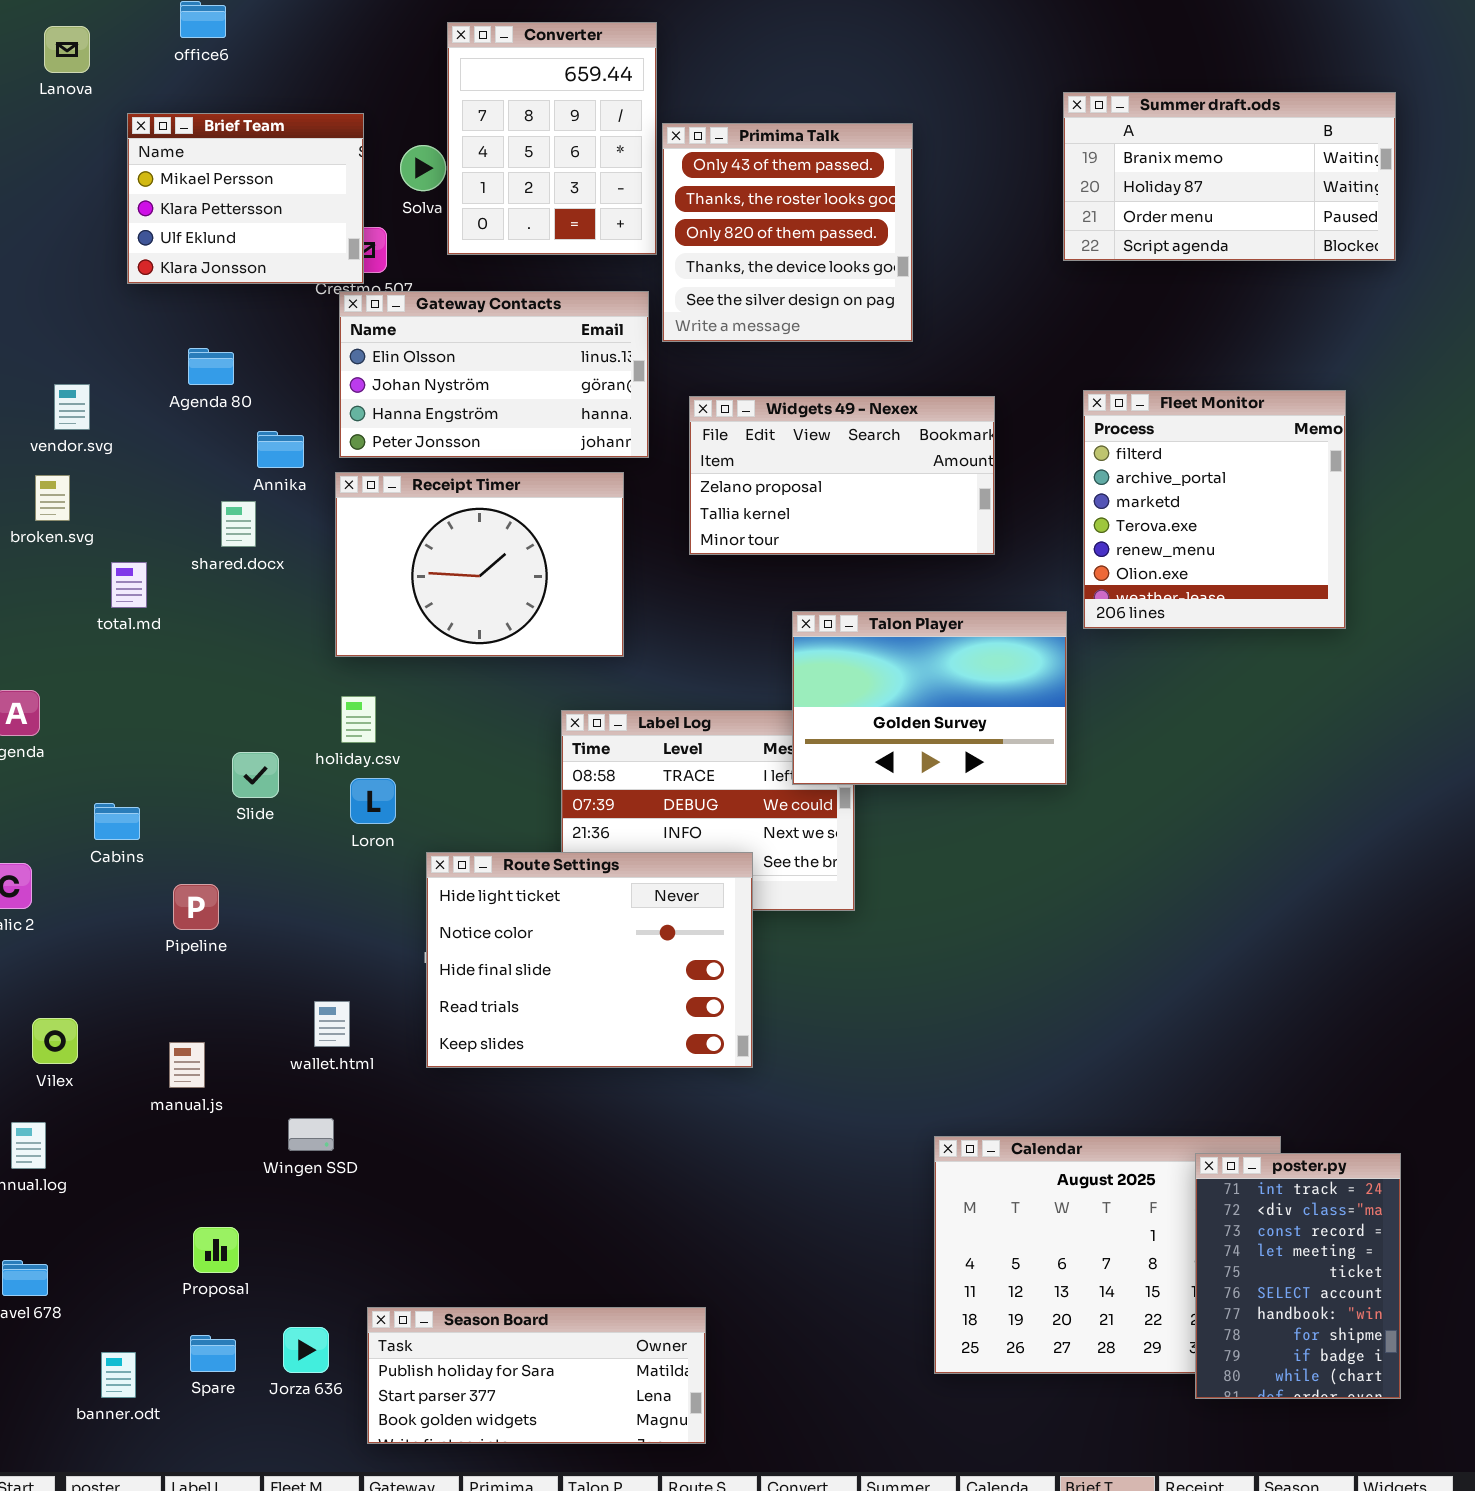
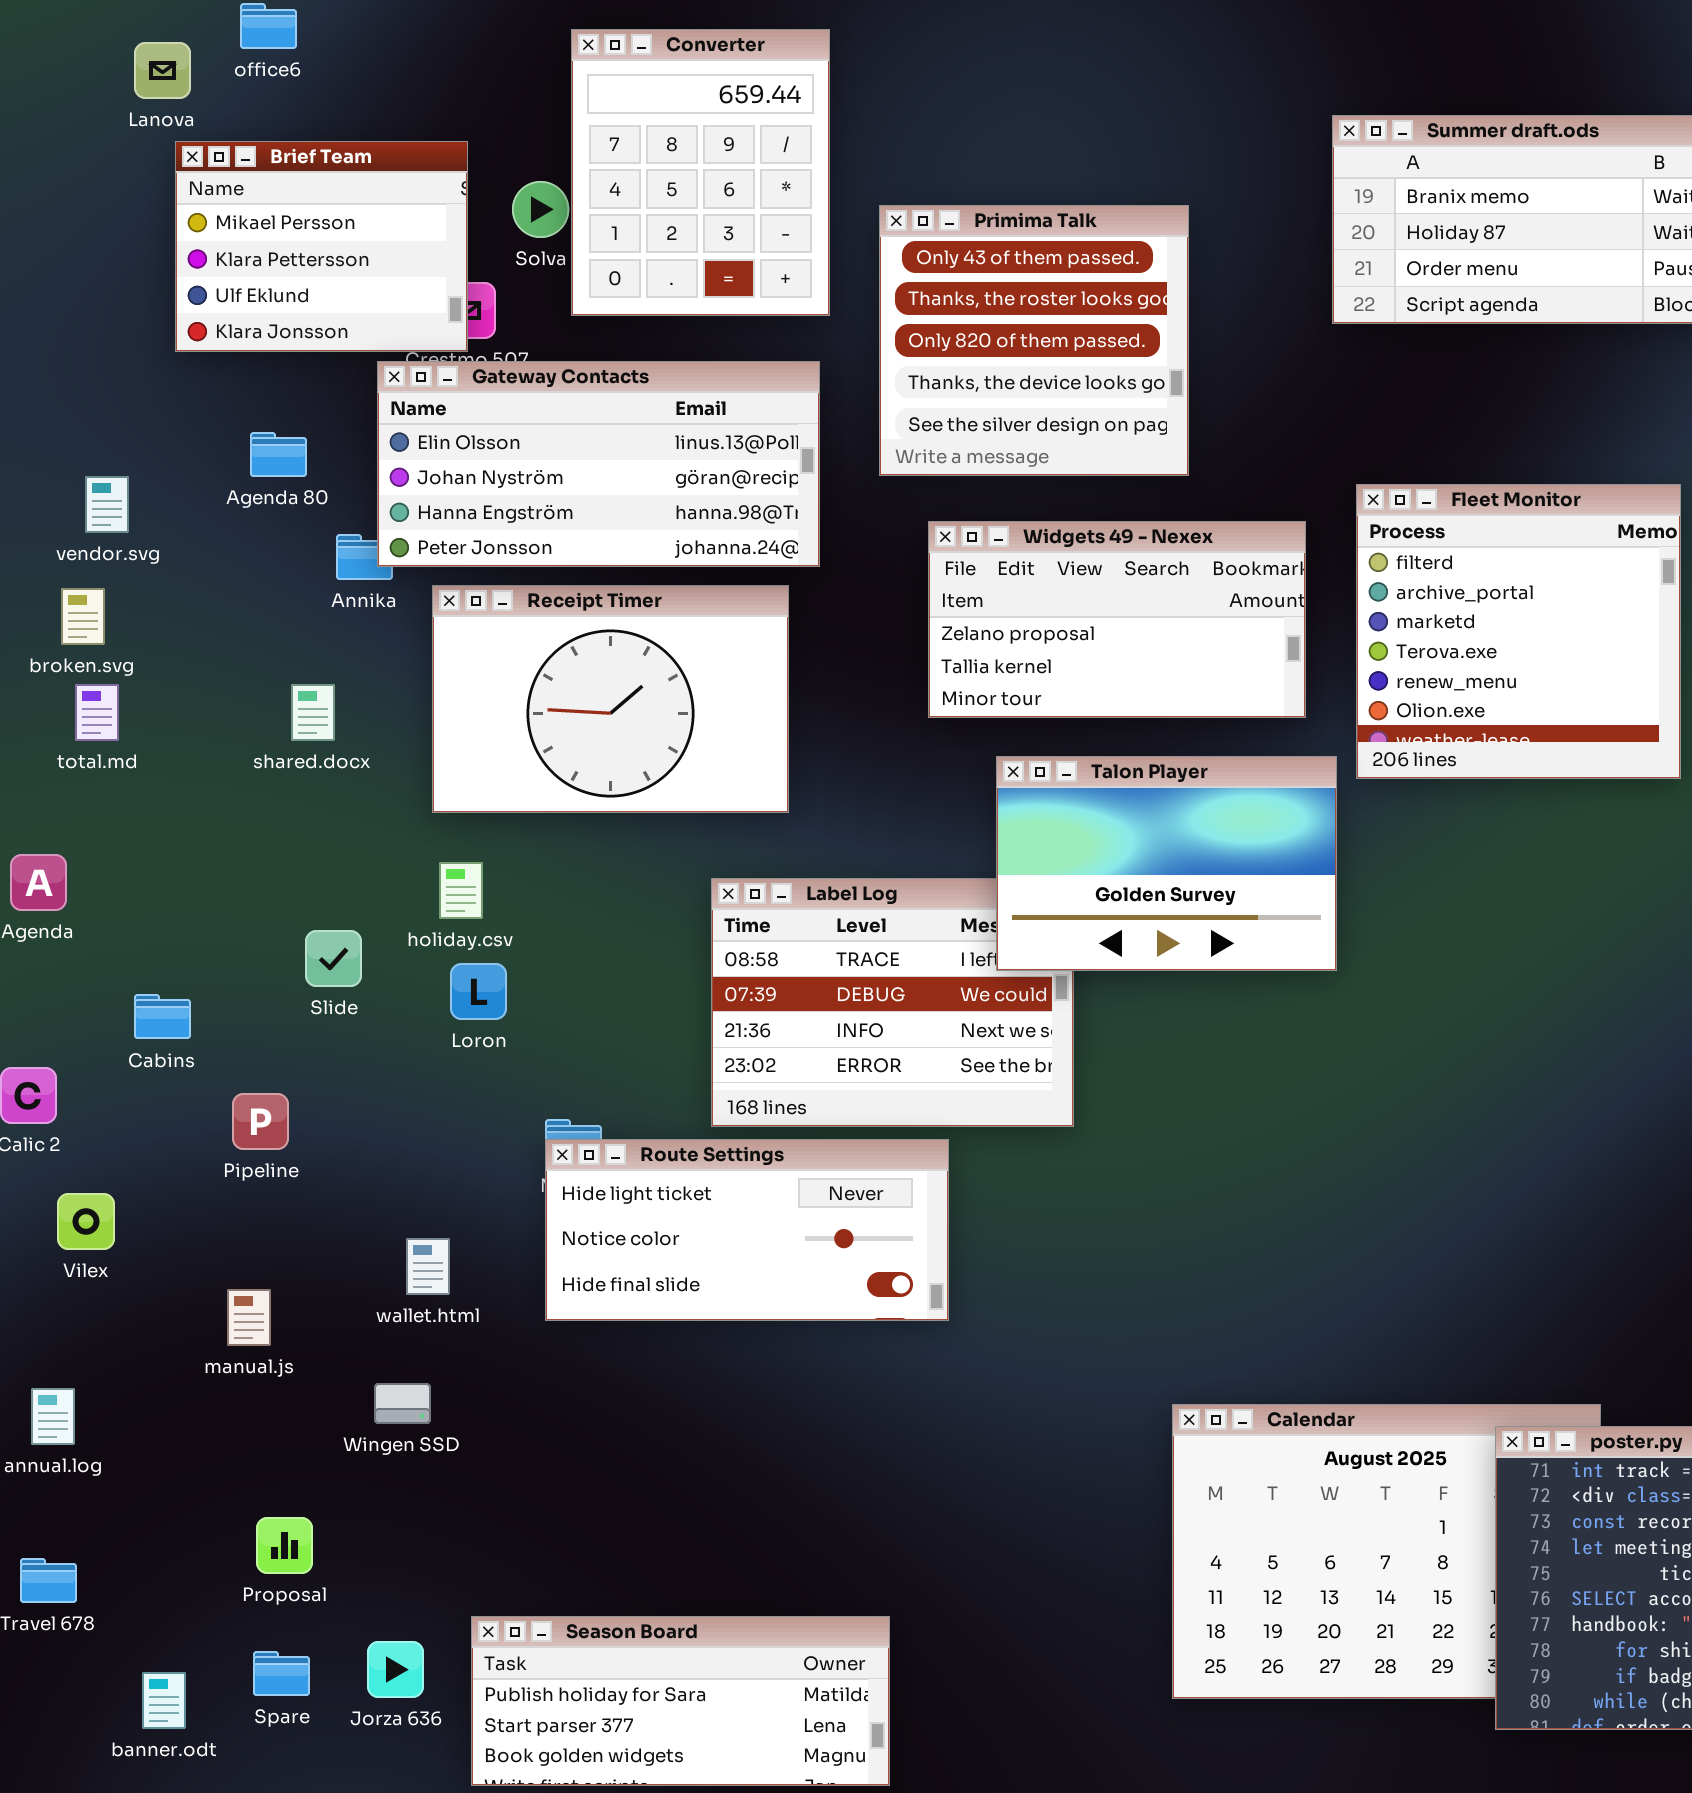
Lanova: [44,26,90,73] -> [134,42,191,99], moved
Primima Talk: [662,123,913,342] -> [879,205,1189,476], moved
Gateway Contacts: [339,291,649,458] -> [377,361,820,567], resized
Widgets 49 - Nexex: [689,396,995,555] -> [928,521,1306,718], moved
shared.docx: [221,501,256,547] -> [291,684,335,741], moved
total.md: [111,562,147,608] -> [75,684,119,741], moved
Route Settings: [426,852,753,1068] -> [545,1139,949,1321], resized
Vilex: [32,1018,78,1064] -> [57,1193,115,1250], moved

